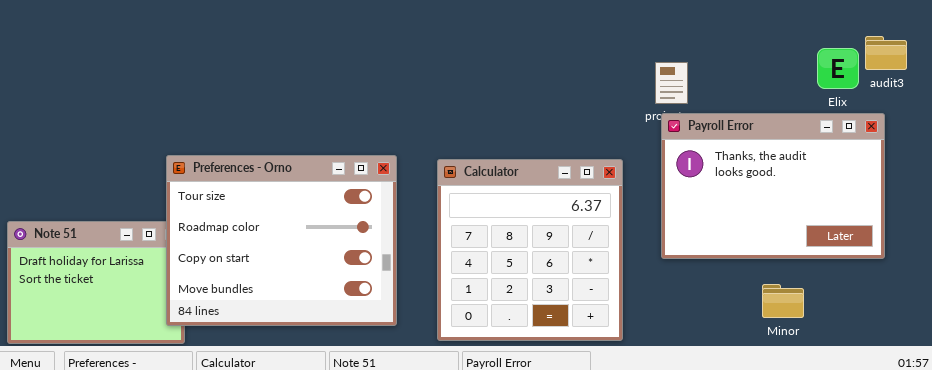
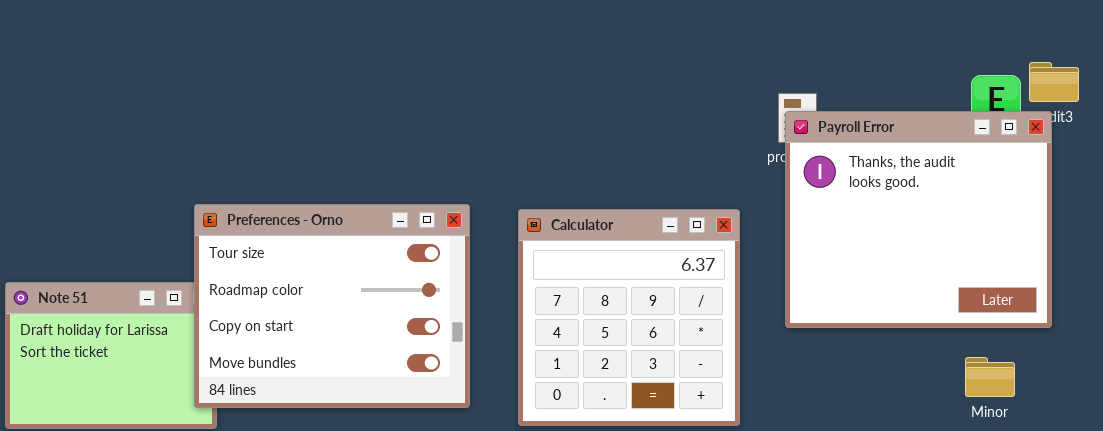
Payroll Error: [661,113,885,259] -> [785,111,1052,328], resized
Minor: [762,284,804,318] -> [965,357,1015,397], moved

